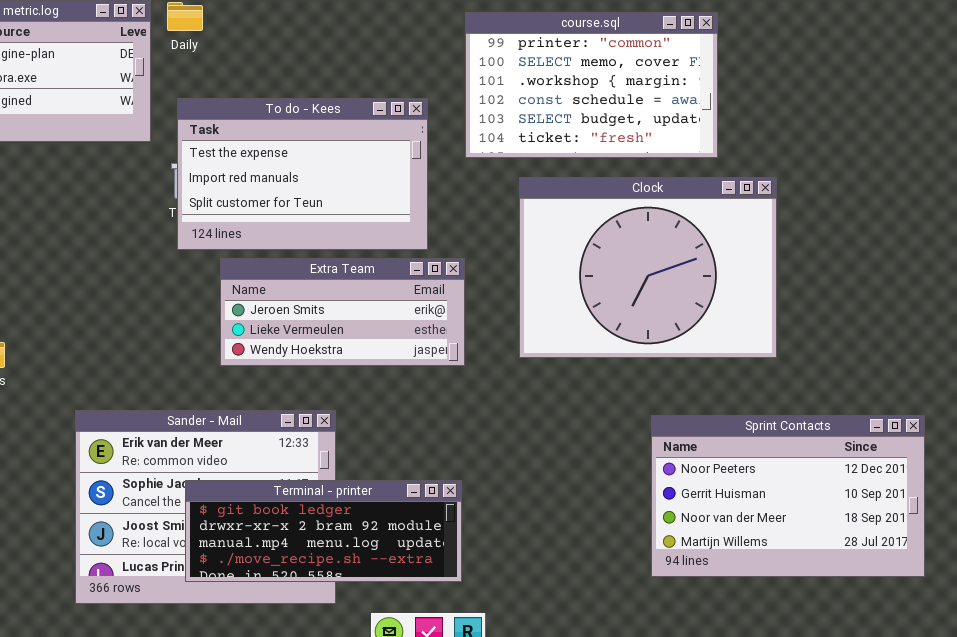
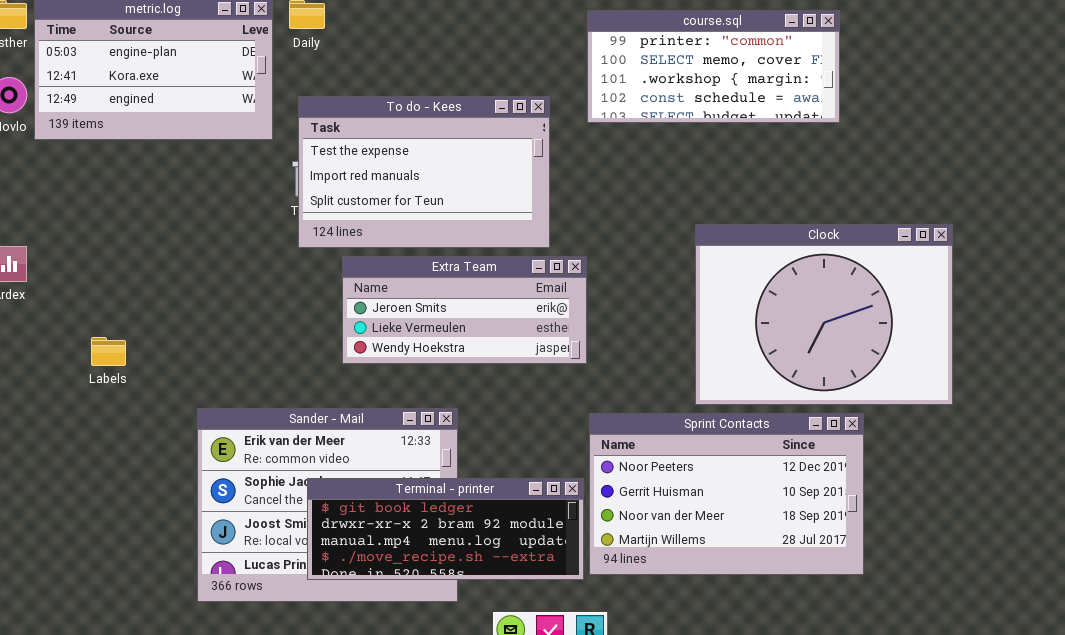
course.sql: [465,12,718,158] -> [587,10,840,123], resized
Clock: [519,177,777,358] -> [695,224,953,405], moved
Sprint Contacts: [651,415,925,577] -> [589,413,864,575], moved

